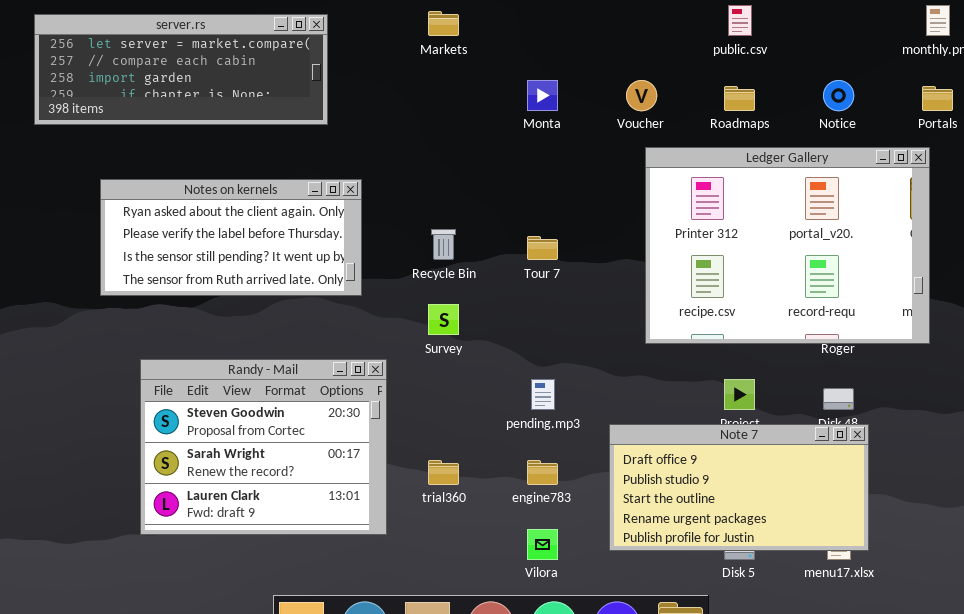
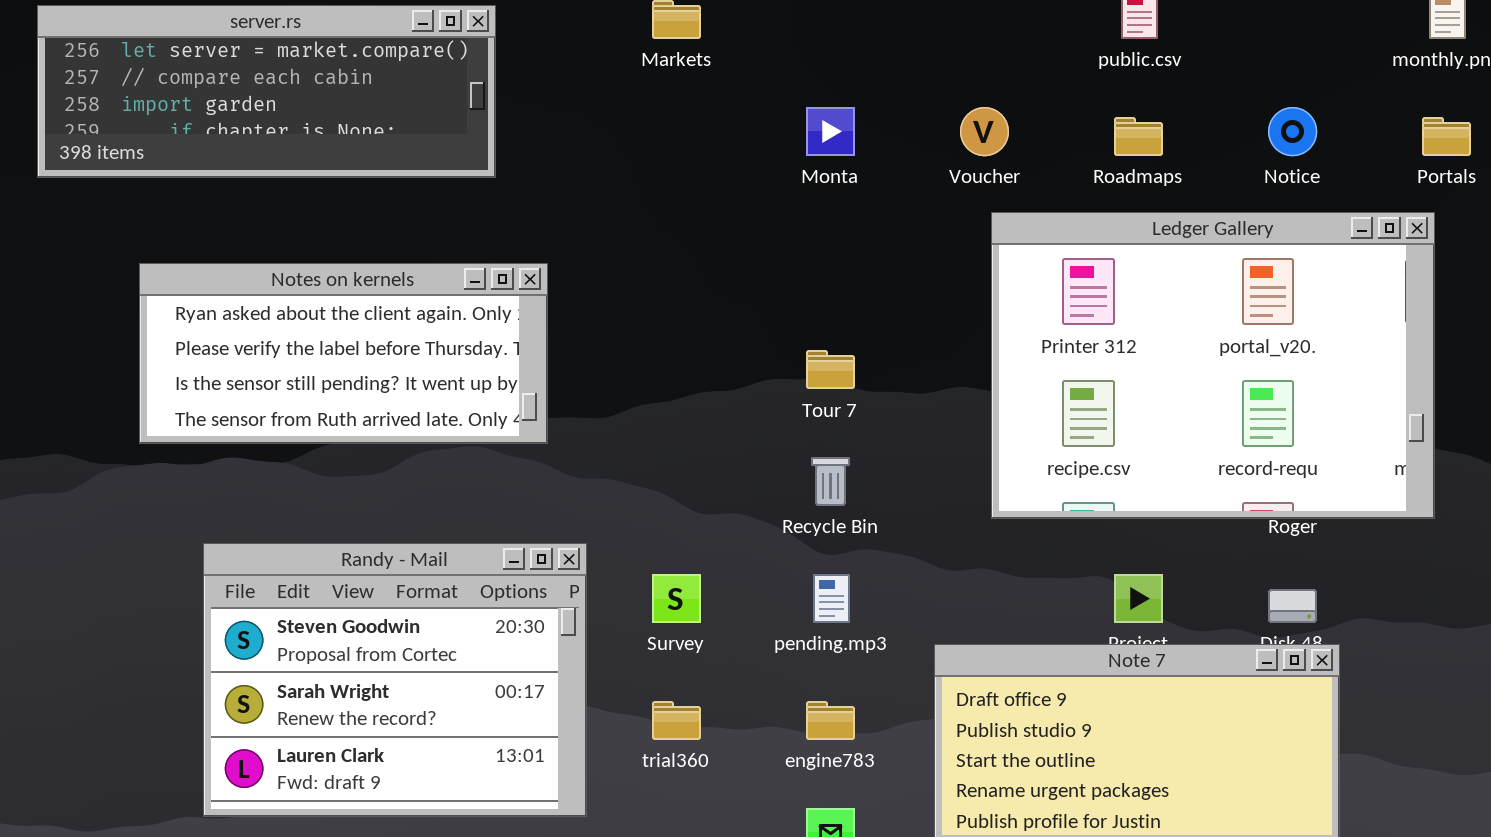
Recycle Bin: [431,229,456,260] -> [811,457,850,506], moved
Survey: [428,304,459,335] -> [652,574,701,623], moved

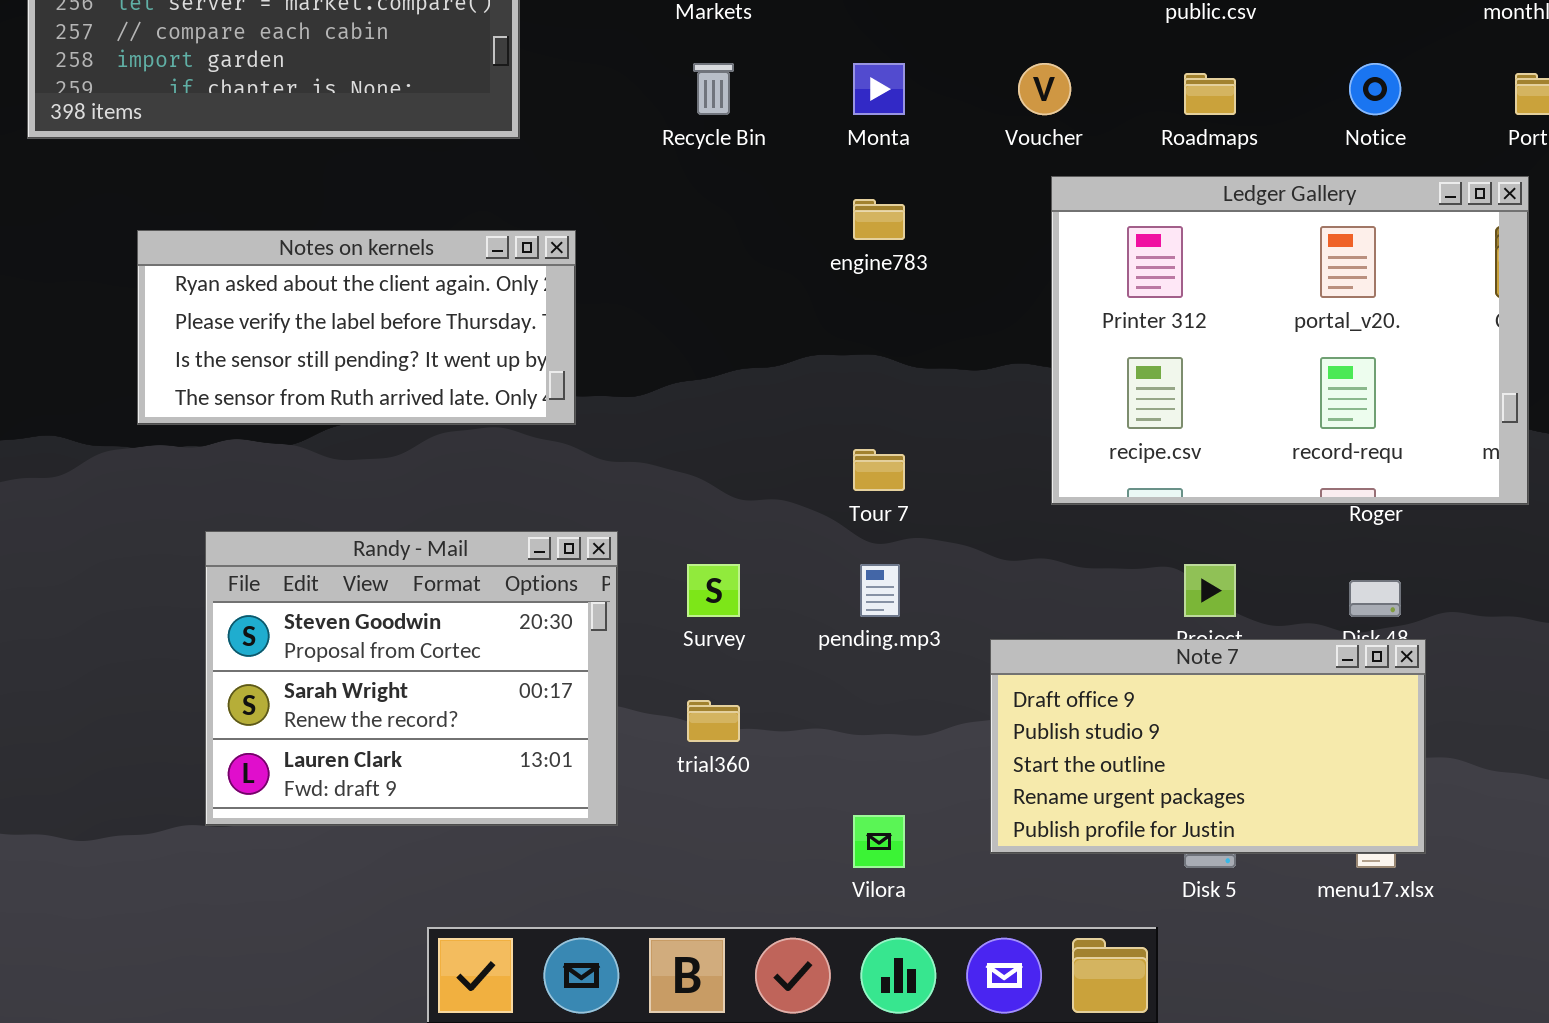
Tour 7: [806,350,855,389] -> [853,449,905,491], moved
Recycle Bin: [811,457,850,506] -> [693,63,734,115], moved
engine783: [806,701,855,740] -> [853,199,905,240], moved

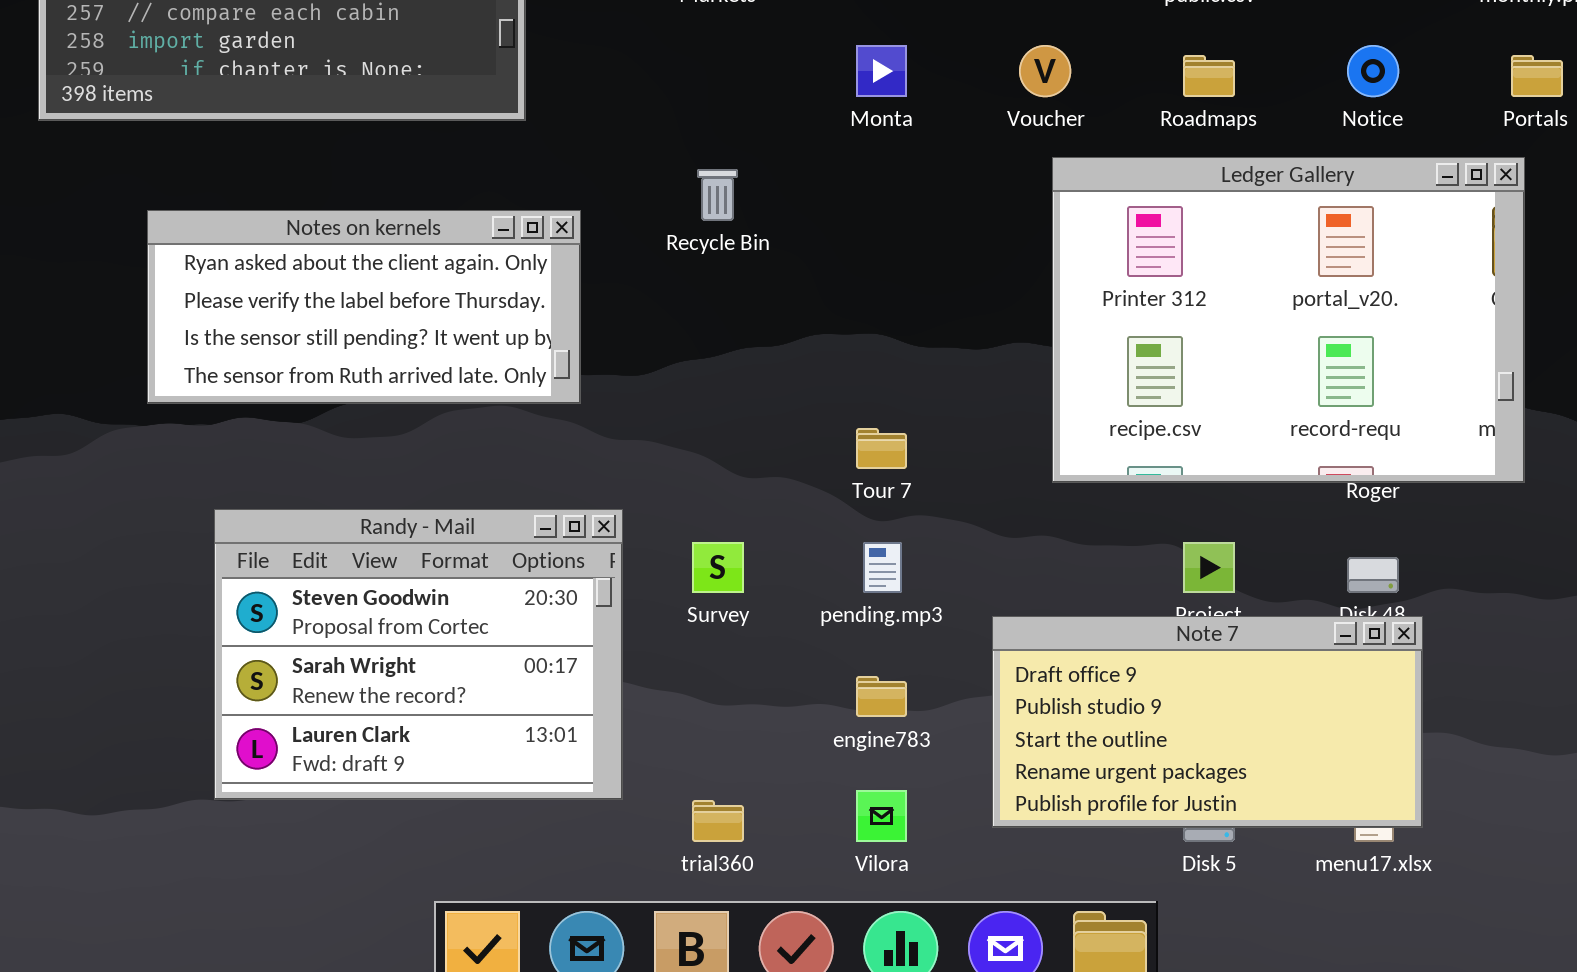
Recycle Bin: [693,63,734,115] -> [697,169,738,221], moved
engine783: [853,199,905,240] -> [856,676,907,717], moved
trial360: [687,700,740,742] -> [692,800,744,842], moved

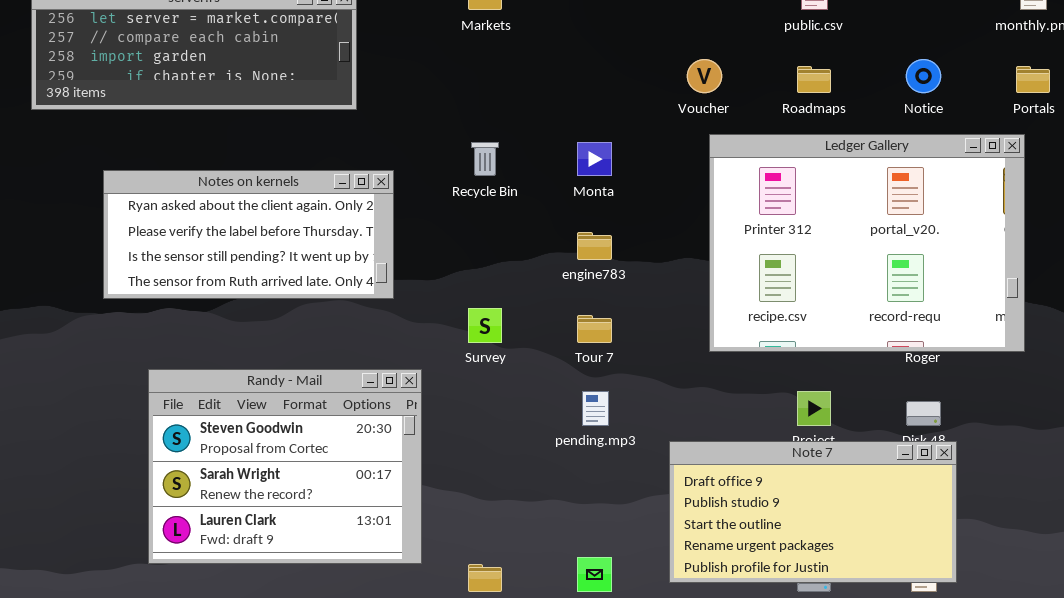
Monta: [856,45,907,97] -> [577,142,612,176], moved
Survey: [692,542,744,593] -> [468,308,502,343], moved
engine783: [856,676,907,717] -> [577,232,612,260], moved

